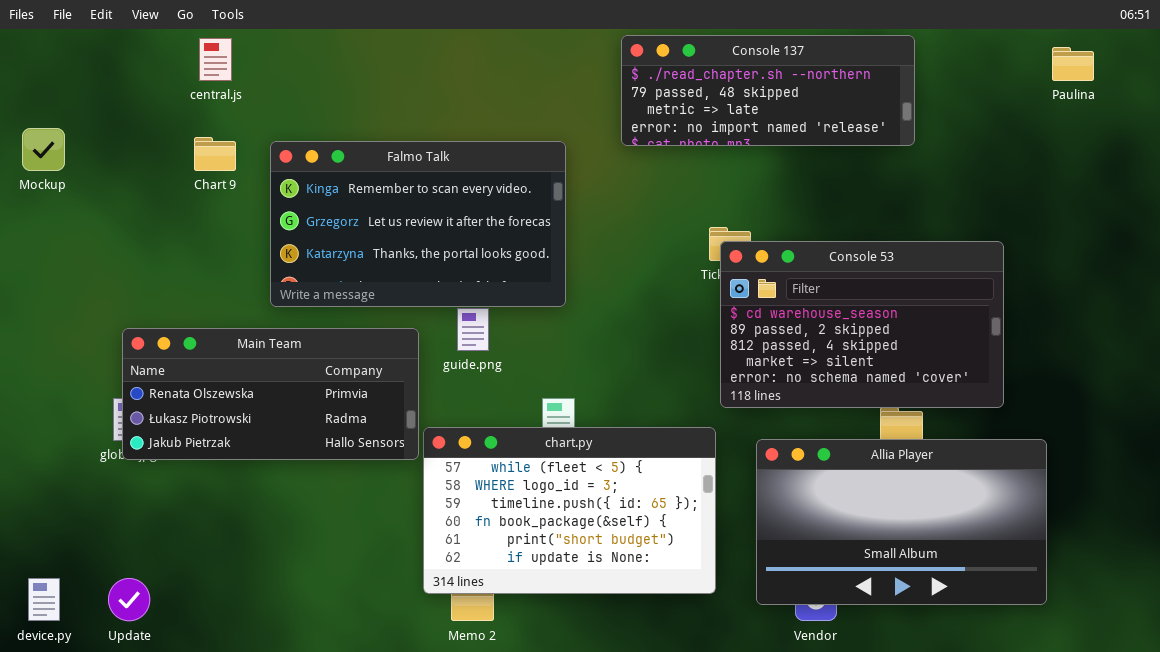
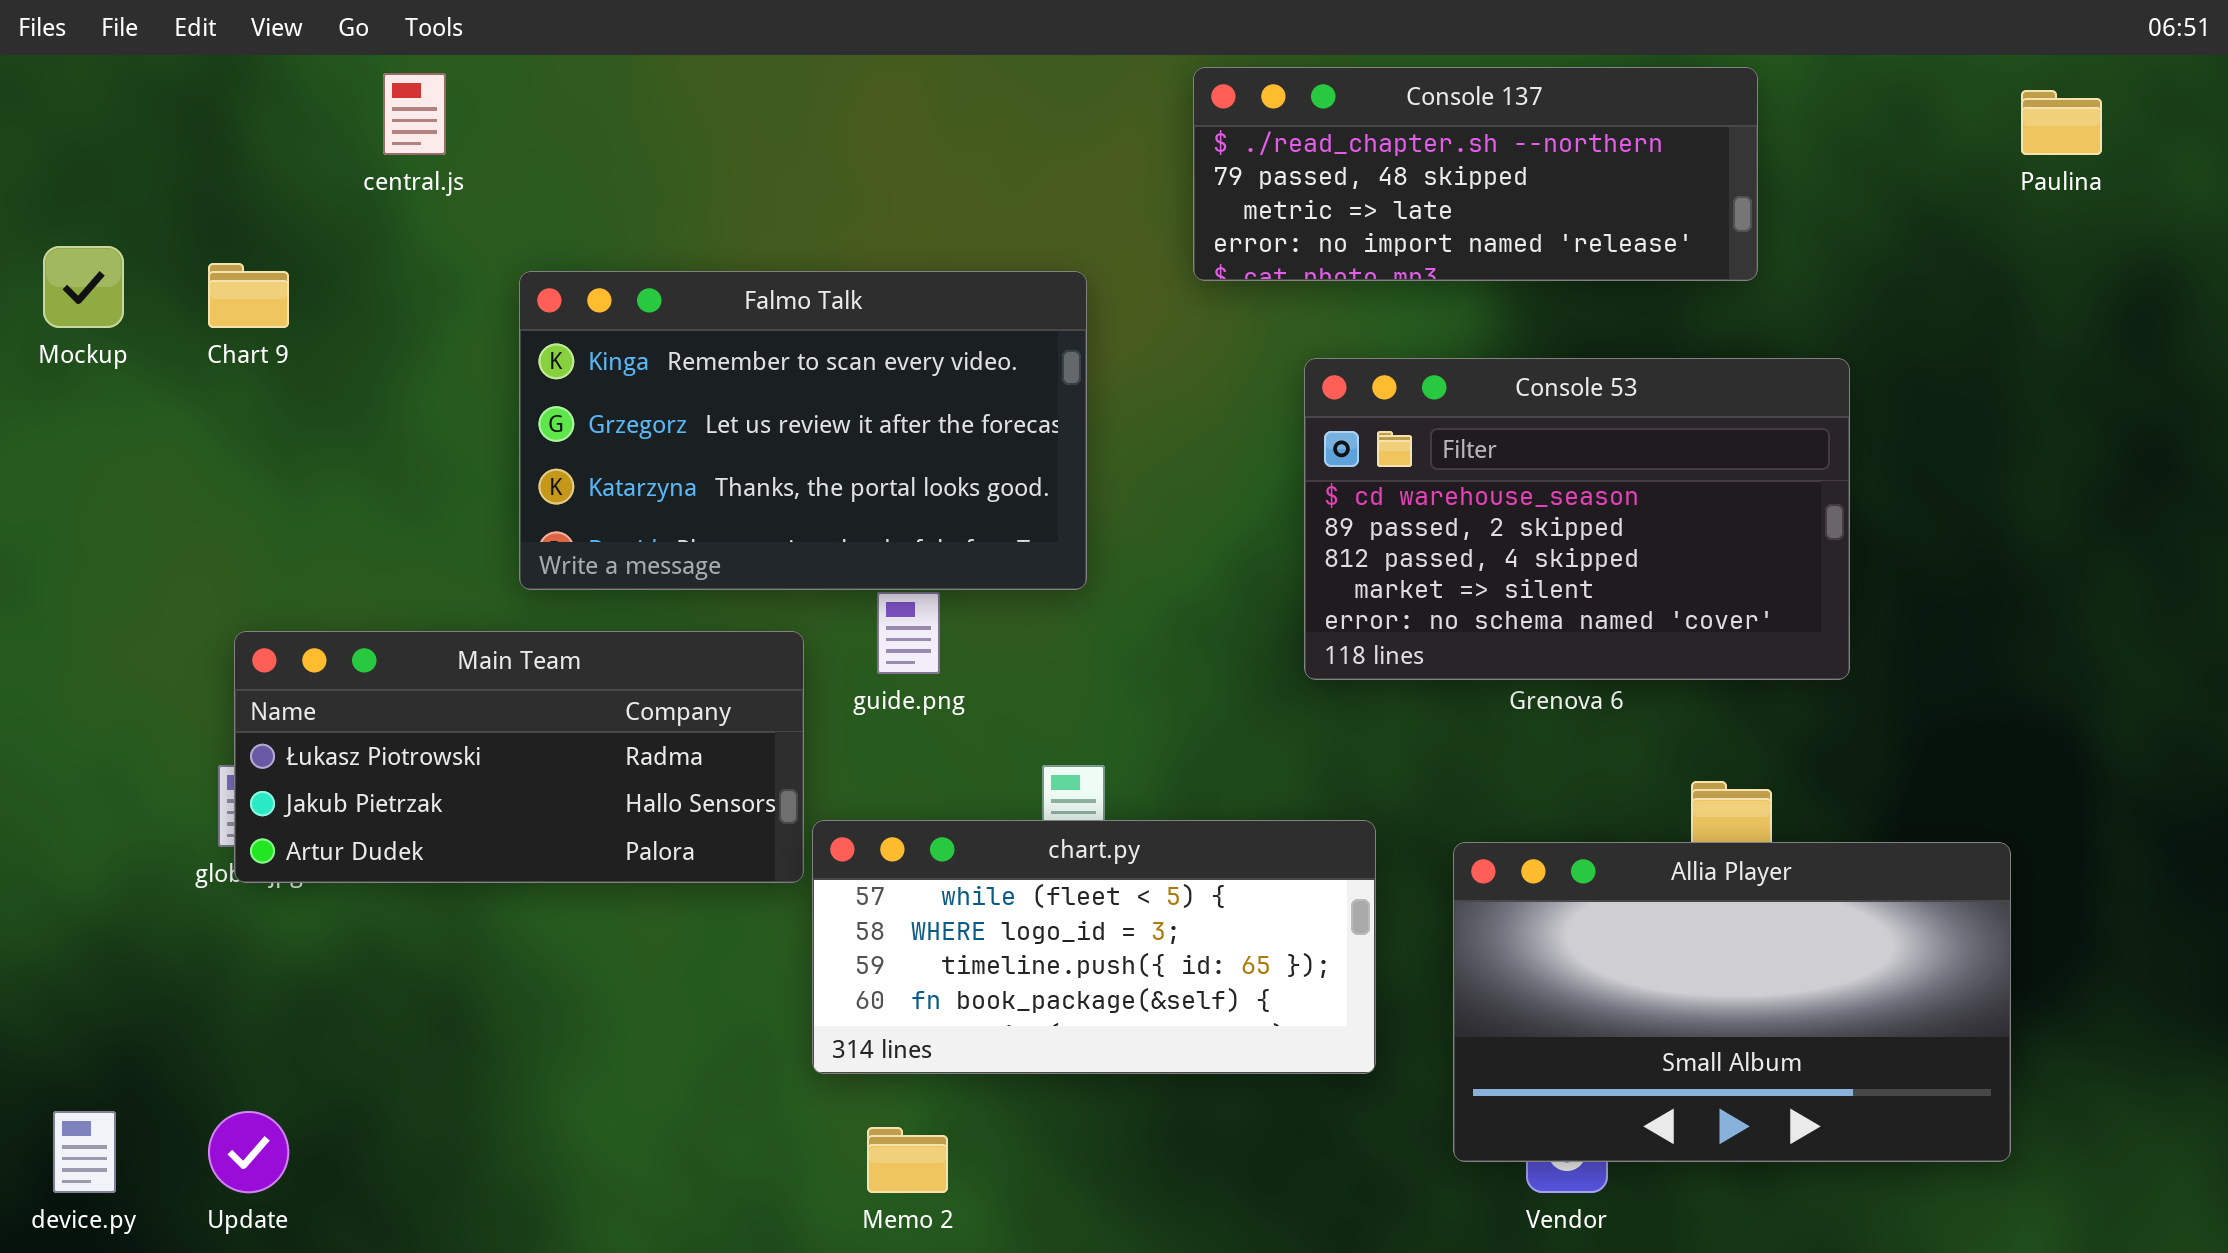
Chart 9: [194,137,236,171] -> [208,263,289,328], moved
Console 53: [720,241,1004,408] -> [1304,358,1850,680], moved
Main Team: [122,328,419,460] -> [234,631,804,883], scrolled down 1 row
chart.py: [423,427,716,594] -> [812,820,1376,1074], resized

